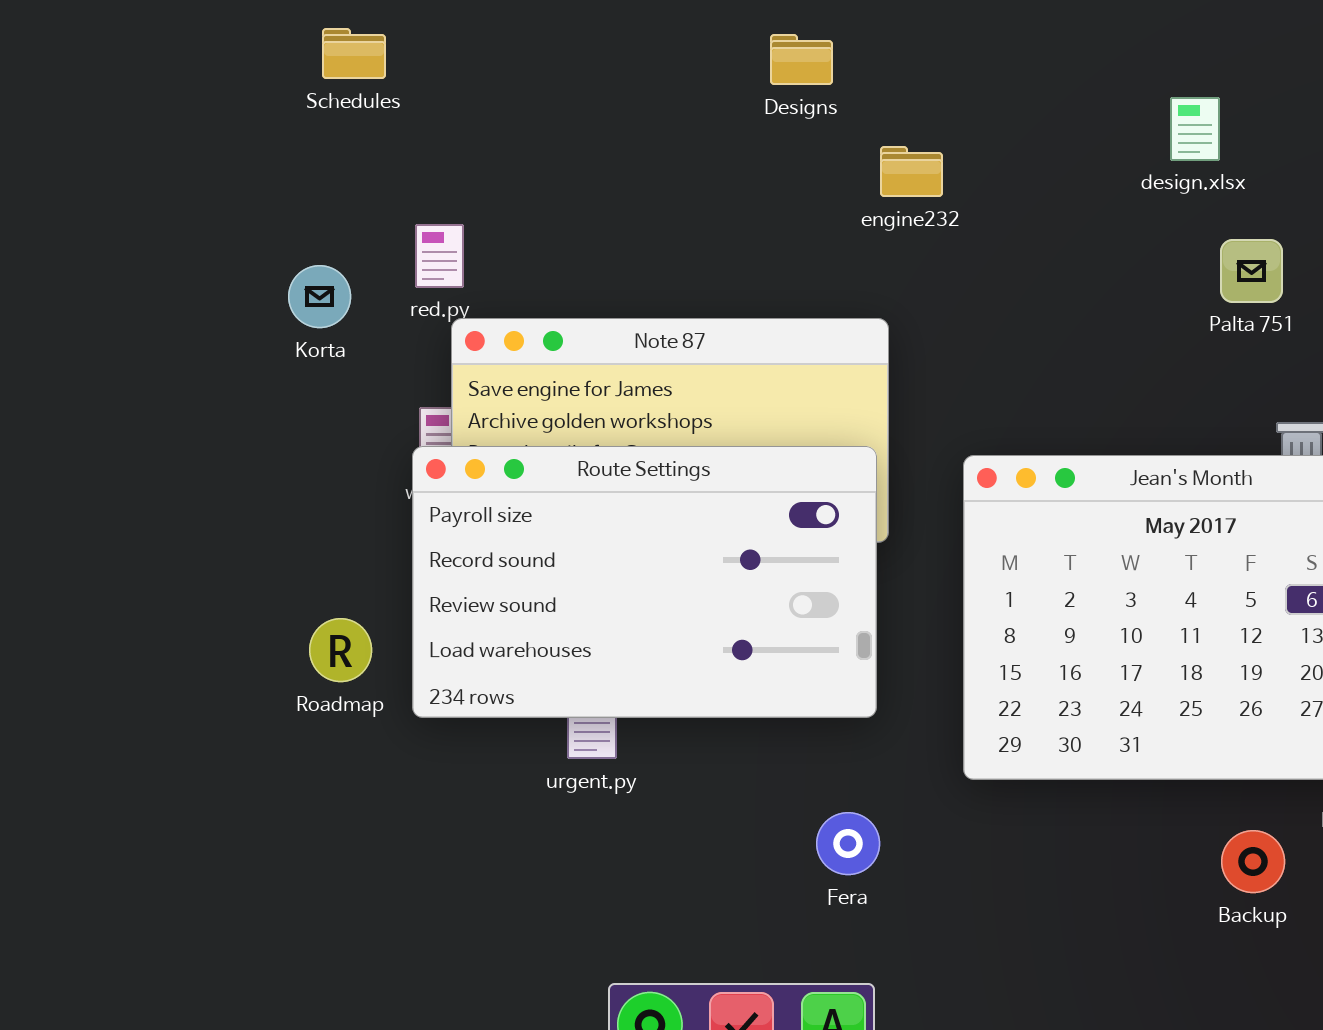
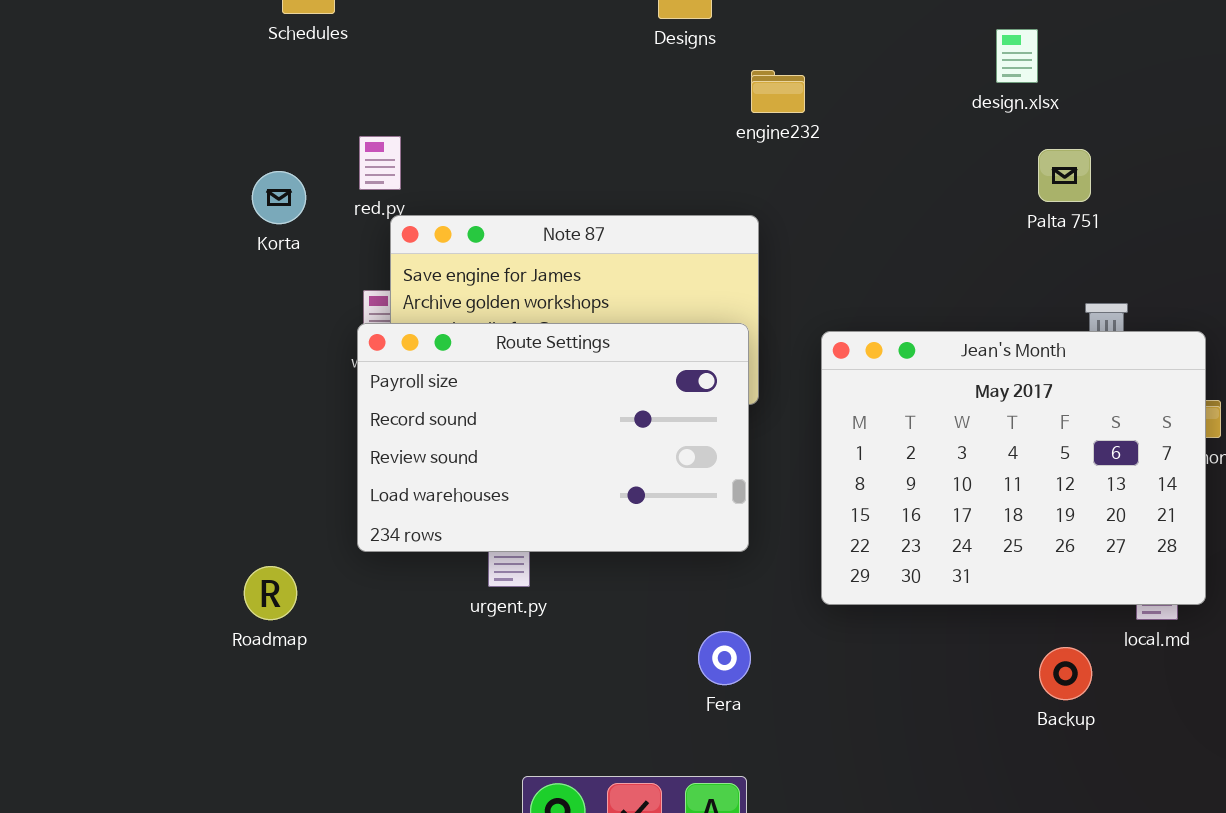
Roadmap: [309,618,372,682] -> [244,566,297,620], moved

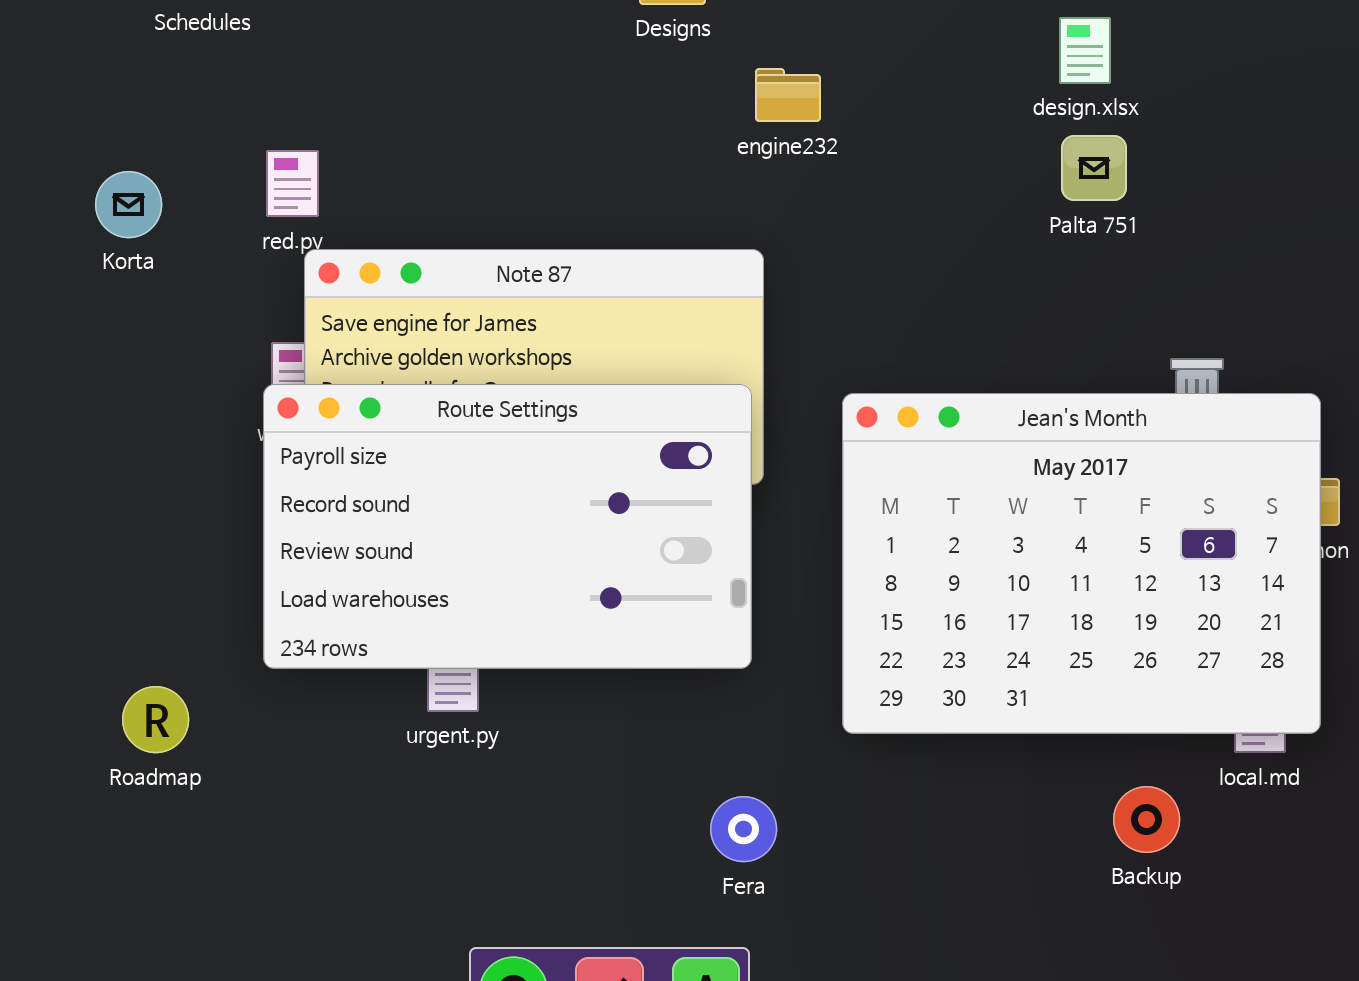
Palta 751: [1038,149,1091,202] -> [1061,135,1127,201], moved
Korta: [252,171,306,224] -> [95,171,162,238], moved
Fera: [698,631,751,685] -> [710,796,777,862], moved

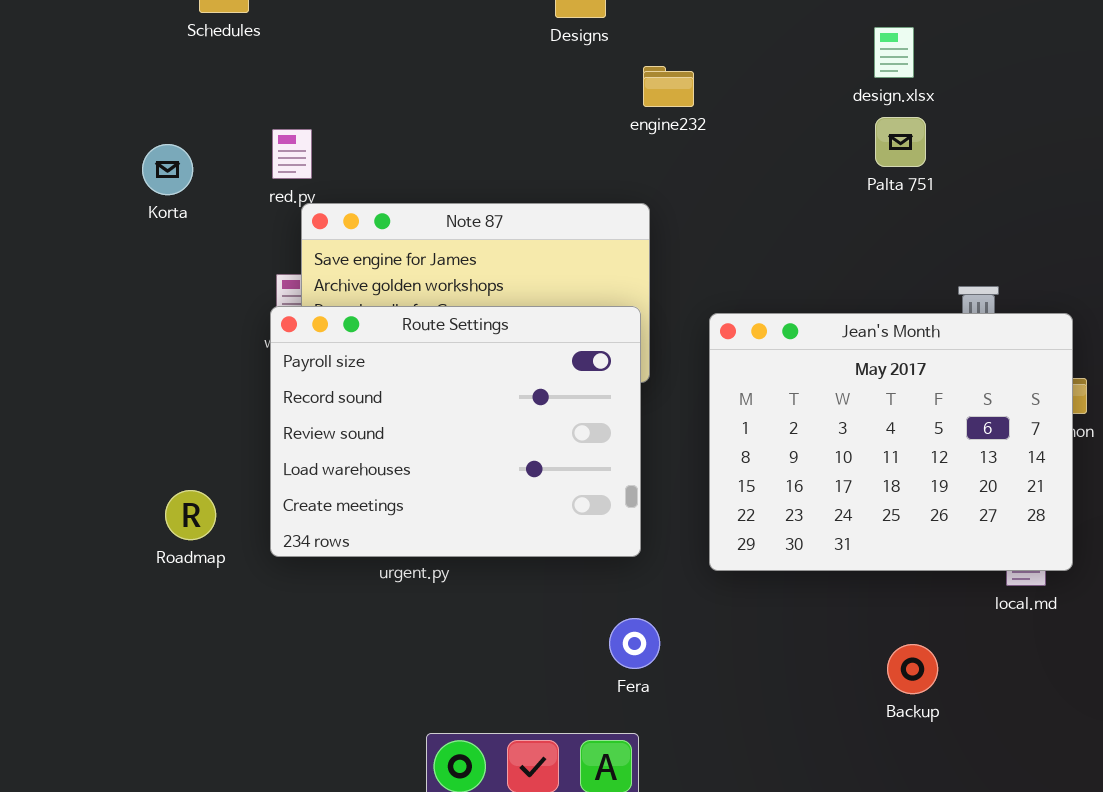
Route Settings: [263,384,752,669] -> [270,306,641,557], resized
Roadmap: [122,686,189,753] -> [165,490,216,540], moved
Backup: [1113,786,1180,853] -> [887,644,938,694], moved

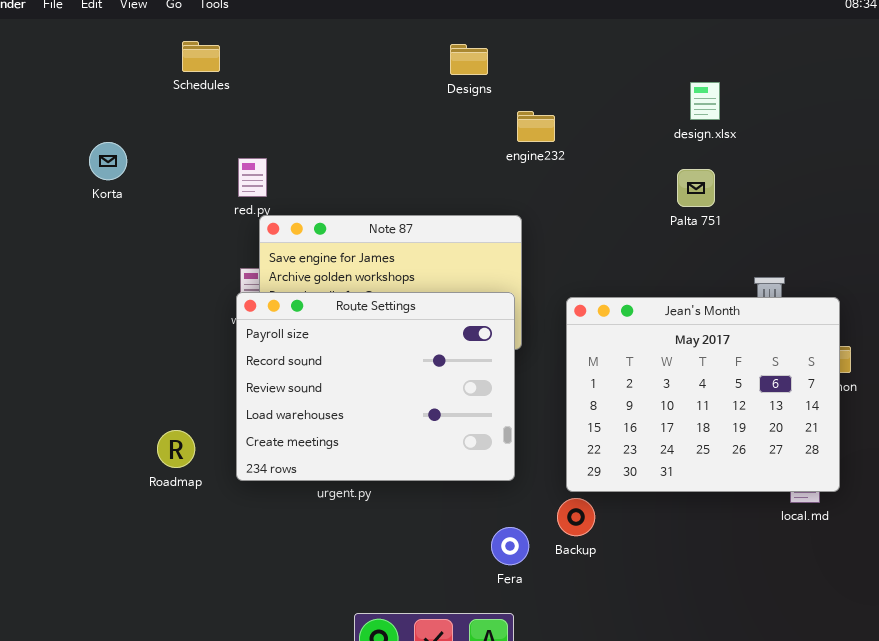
Palta 751: [875,117,926,167] -> [677,169,715,207], moved
Korta: [142,144,193,195] -> [89,142,127,180], moved
Backup: [887,644,938,694] -> [557,498,595,536], moved

